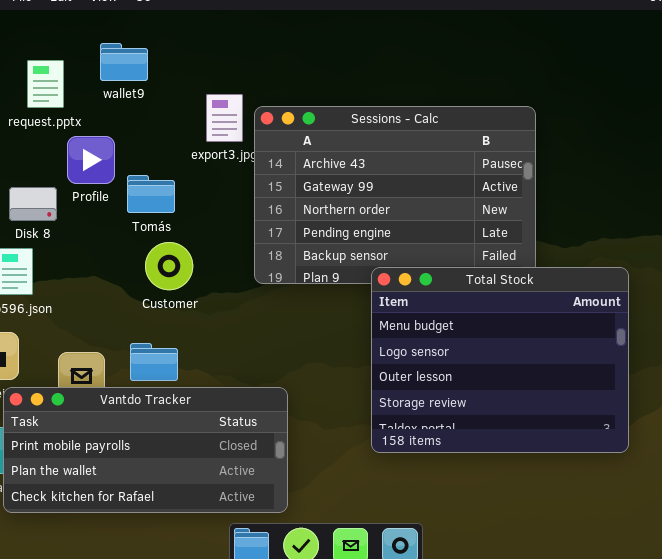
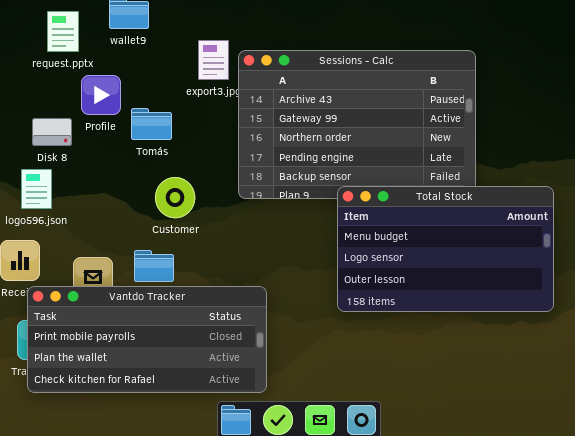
Customer: [145,242,193,290] -> [155,177,195,218], moved
Total Stock: [371,267,629,453] -> [337,186,554,312], resized

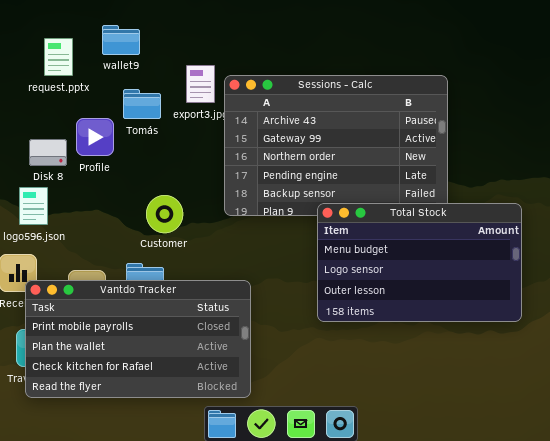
Profile: [81,75,121,115] -> [76,118,114,156], moved
Tomás: [131,108,172,140] -> [123,89,161,119], moved
Vantdo Tracker: [27,286,267,393] -> [25,280,251,398], resized

